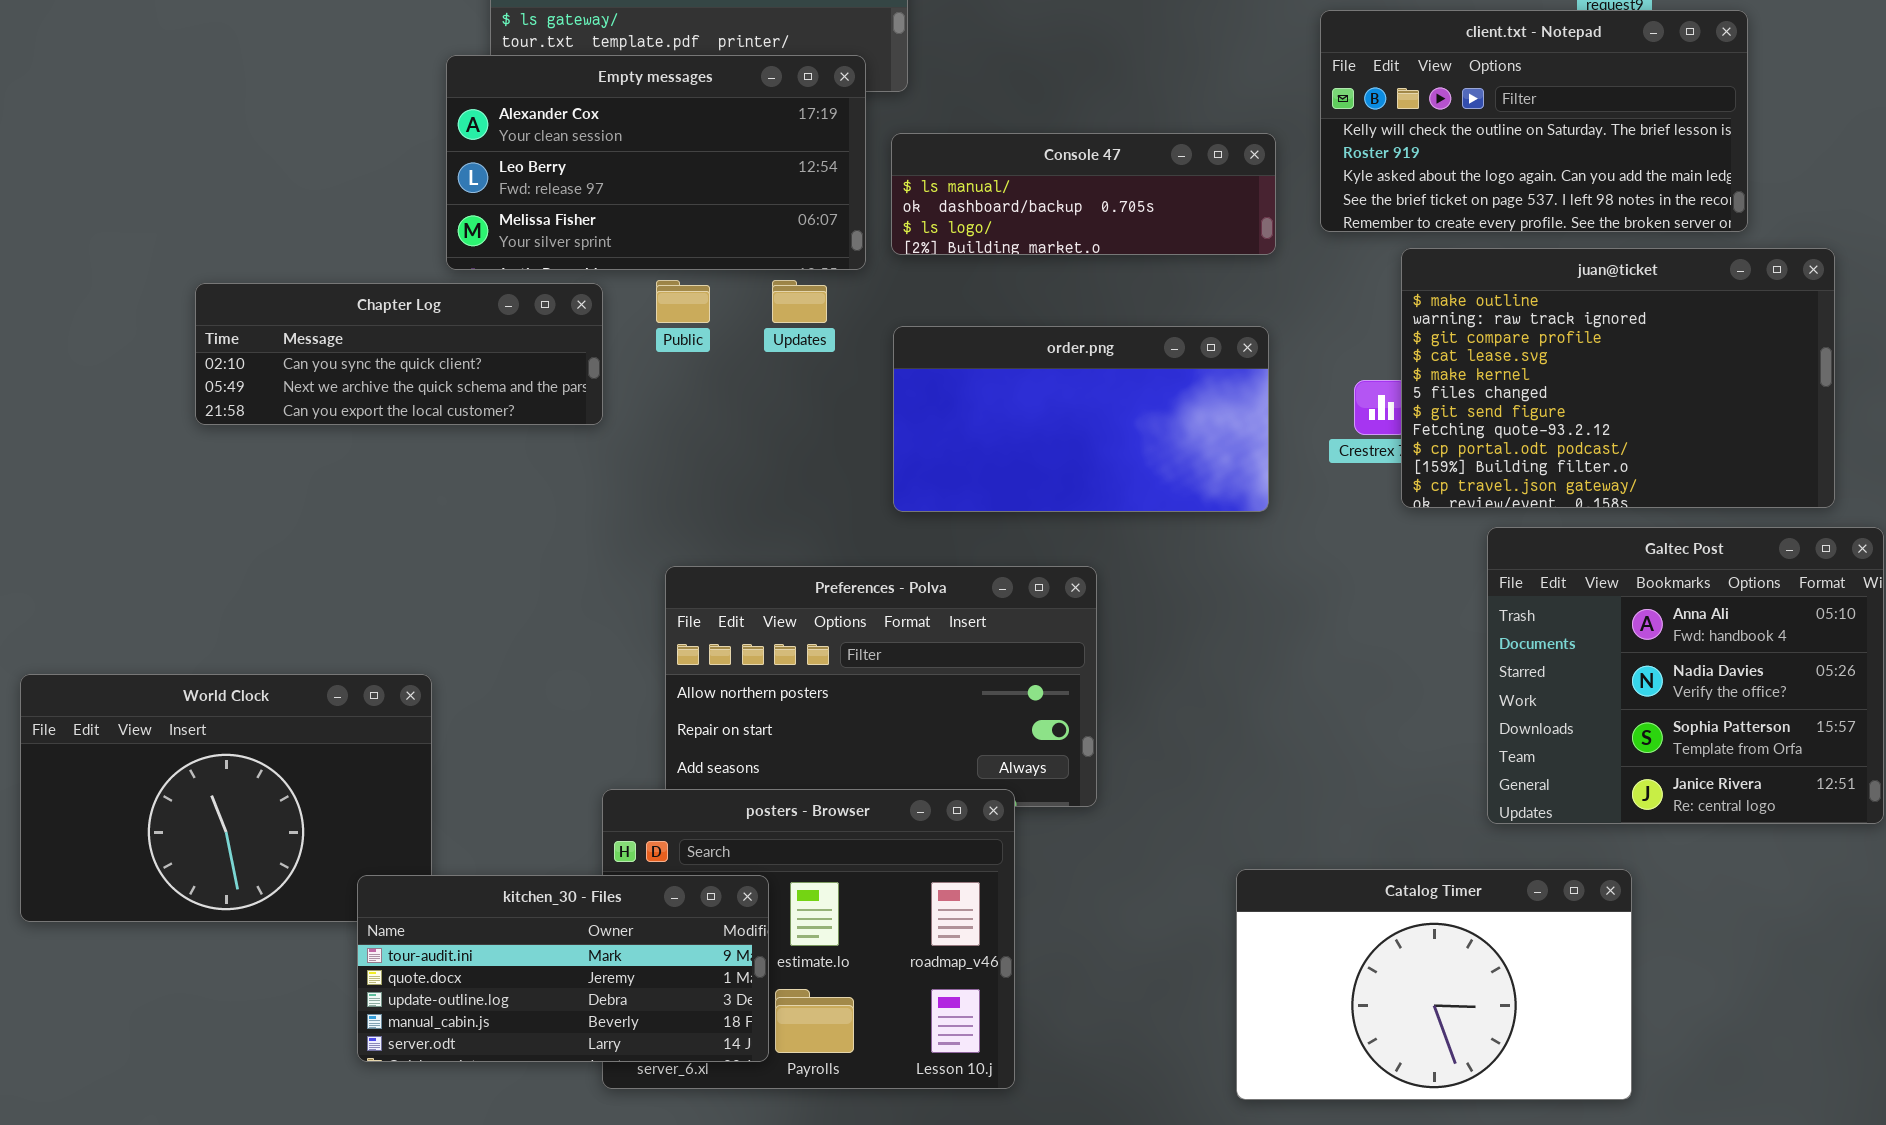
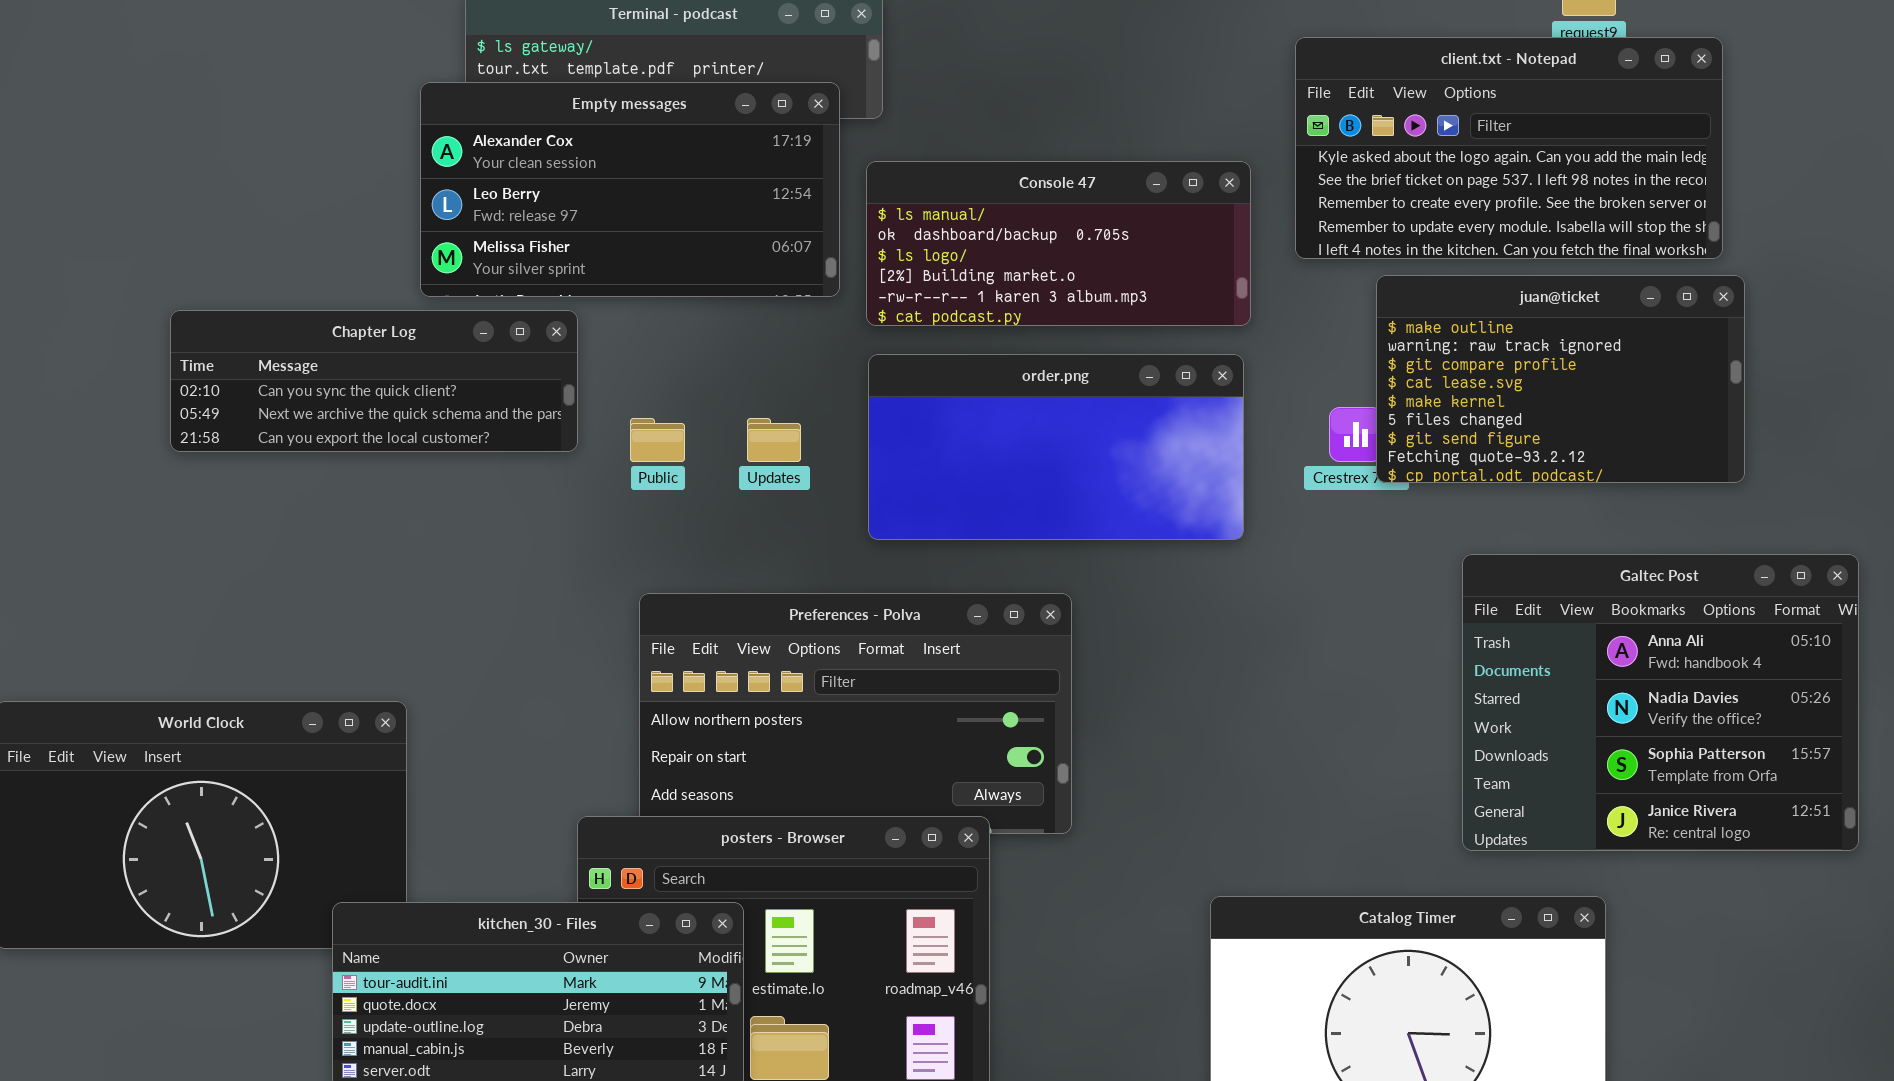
client.txt - Notepad: [1320,10,1748,232] -> [1295,37,1723,259], scrolled down 2 rows
Console 47: [891,133,1276,255] -> [866,161,1251,326], resized
juan@ticket: [1401,248,1835,508] -> [1376,275,1745,483], resized
Public: [656,280,710,323] -> [630,418,685,462], moved
Updates: [772,280,827,323] -> [747,418,801,462], moved

